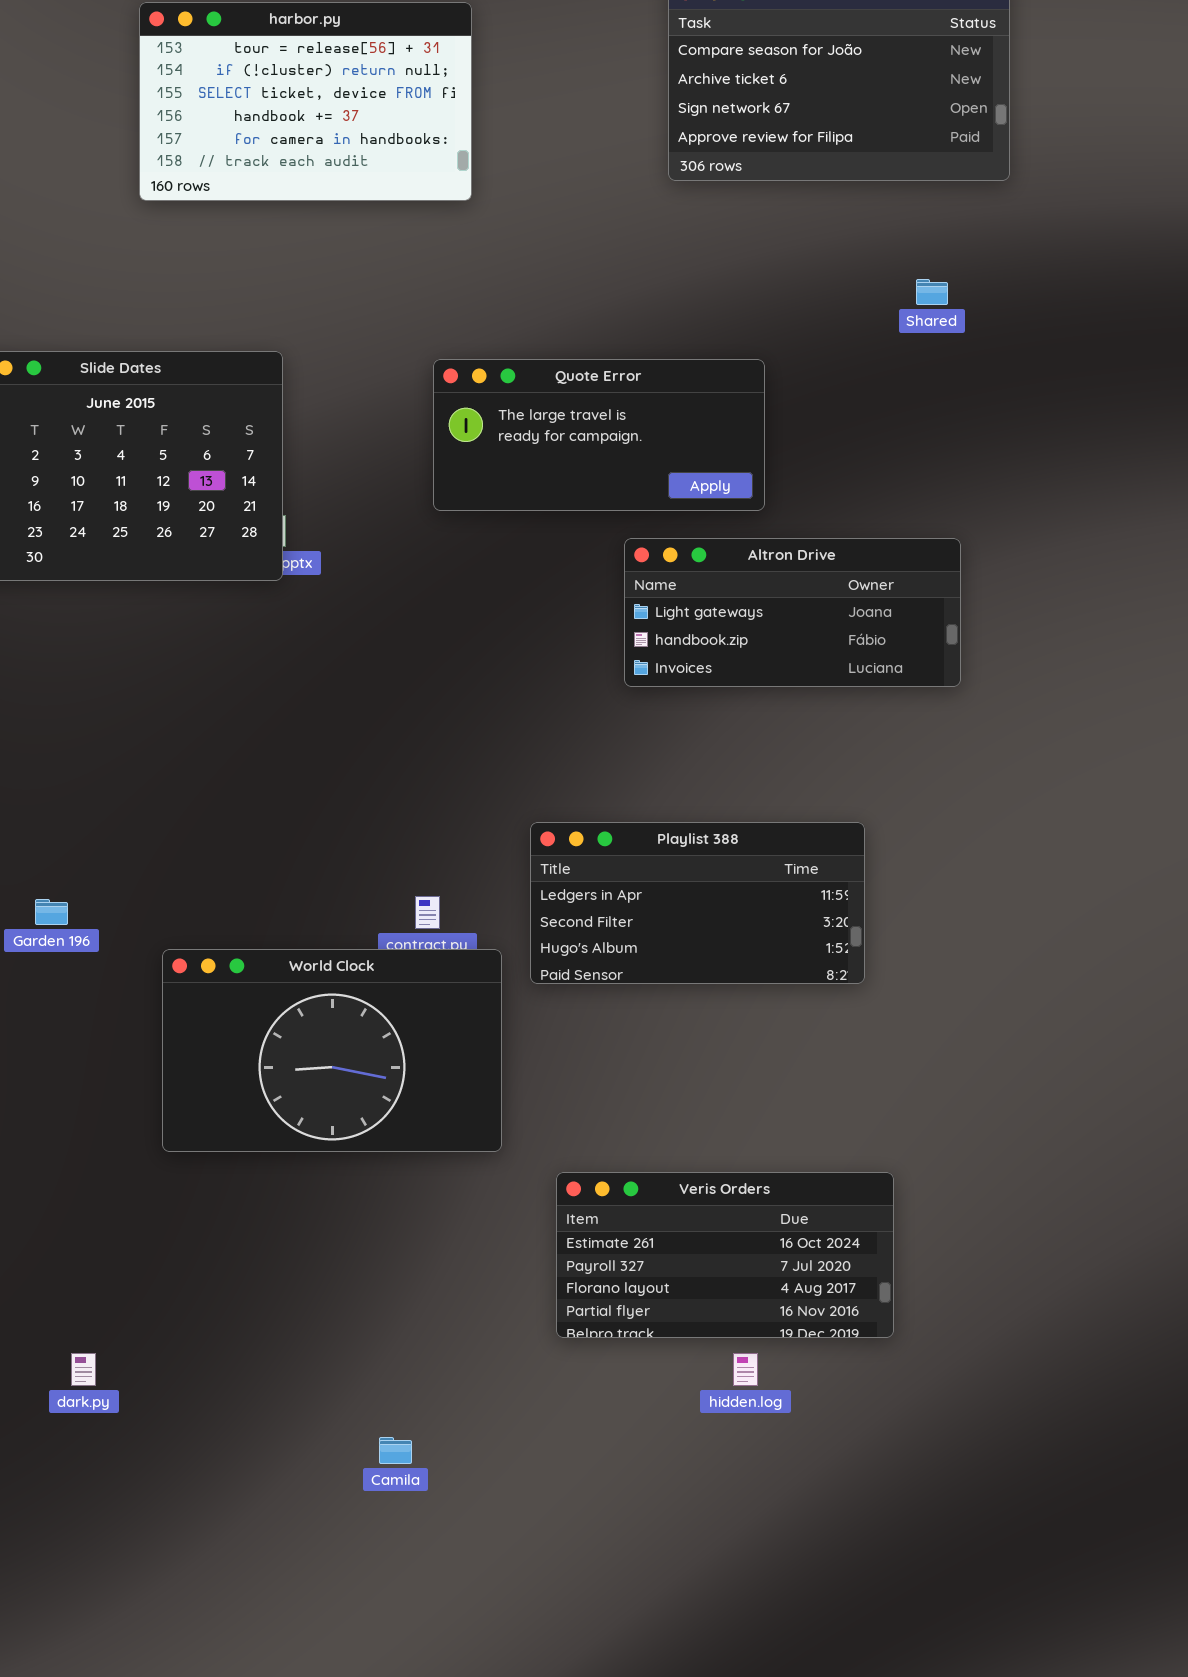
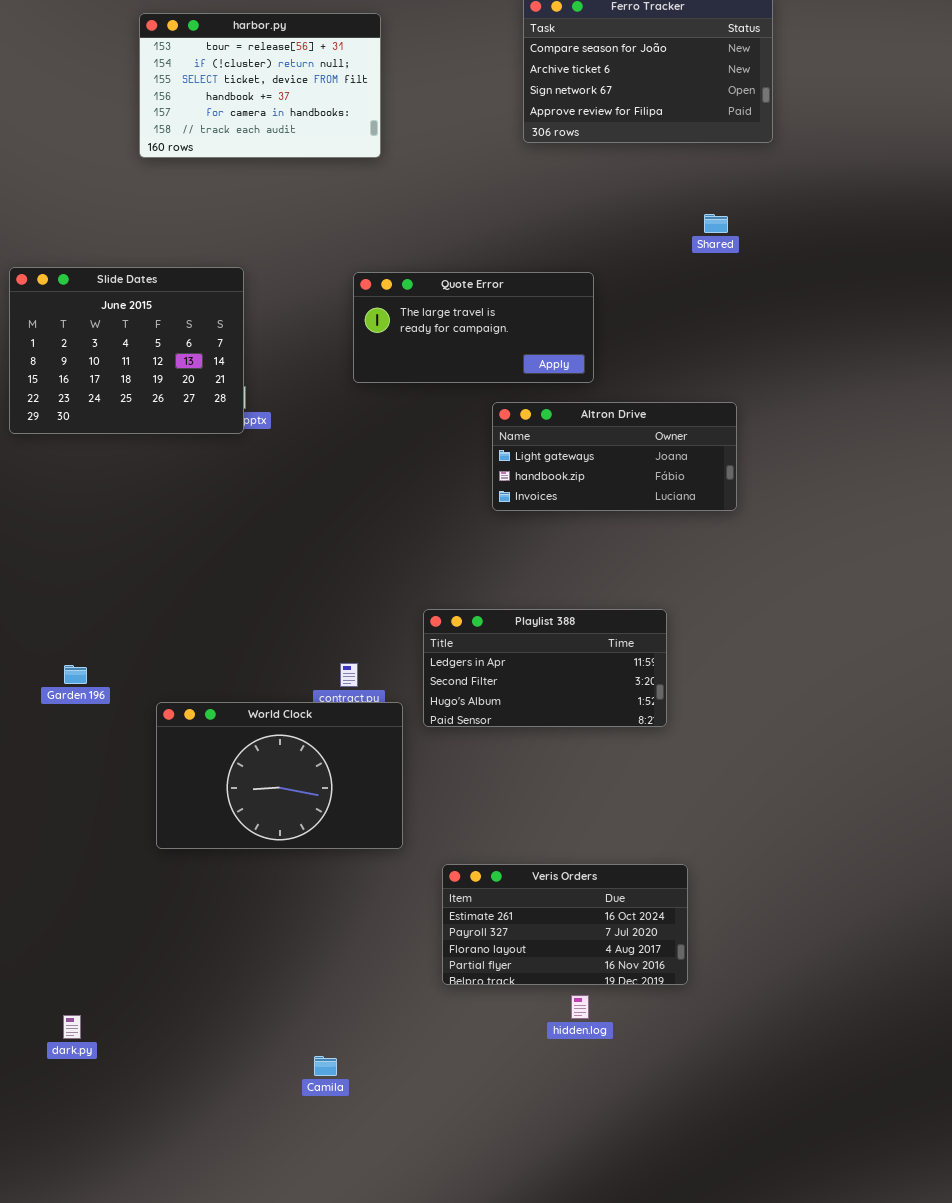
dark.py: [71,1353,96,1386] -> [63,1015,81,1039], moved

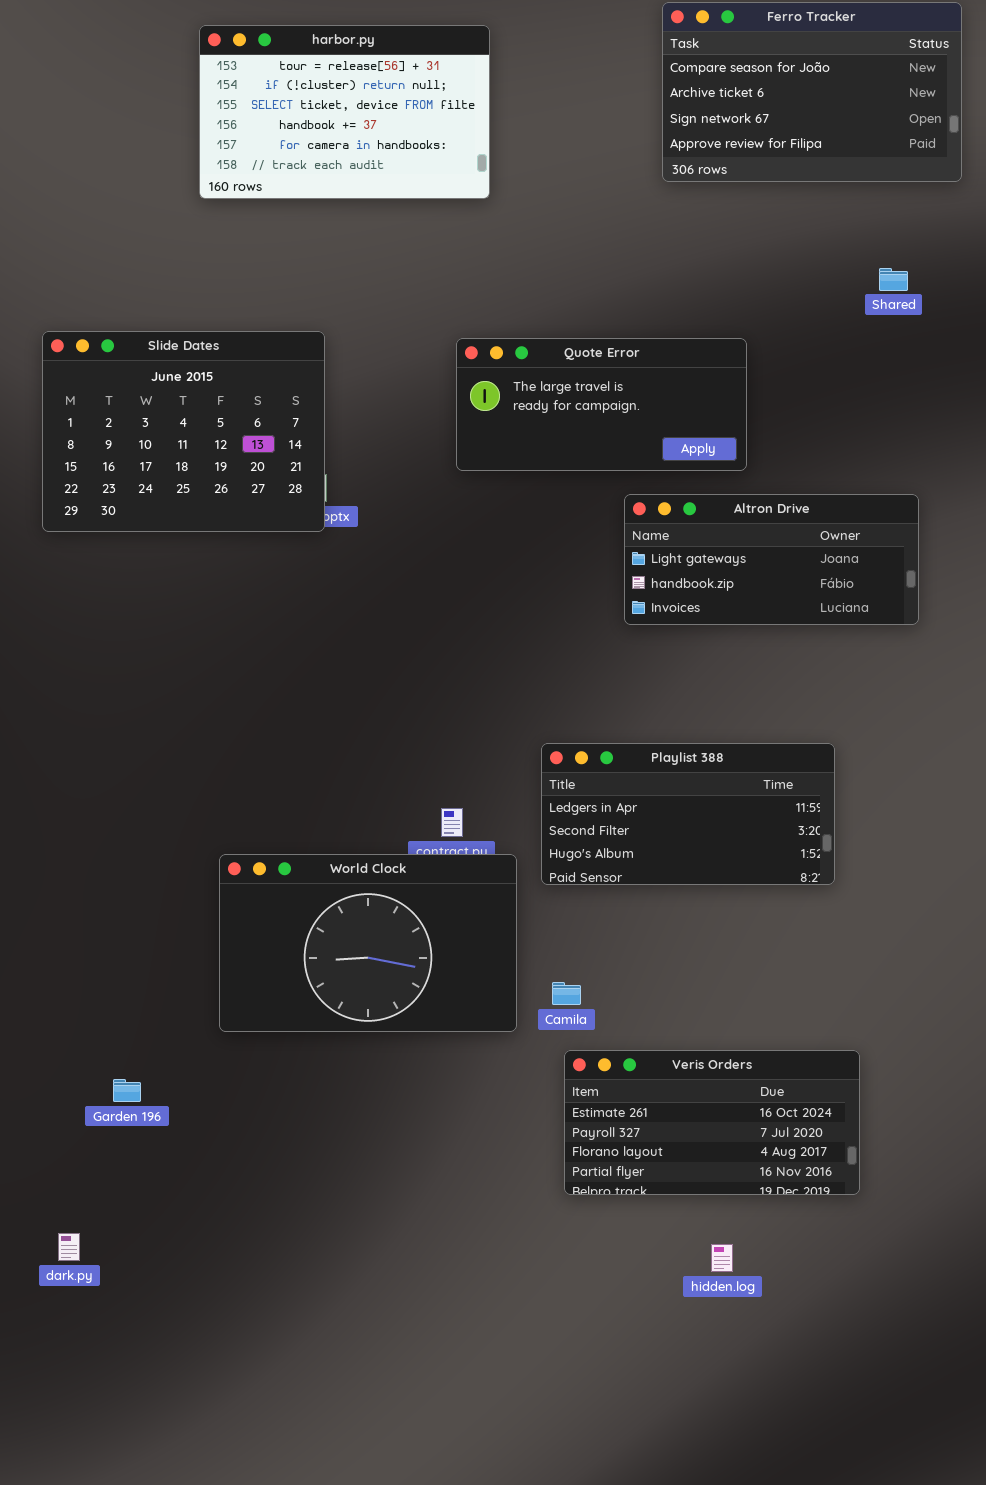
Garden 196: [64,665,87,684] -> [113,1079,141,1102], moved
hidden.log: [571,995,589,1019] -> [711,1244,733,1272], moved
dark.py: [63,1015,81,1039] -> [58,1233,80,1261], moved
Camila: [314,1056,337,1076] -> [552,982,581,1005], moved

